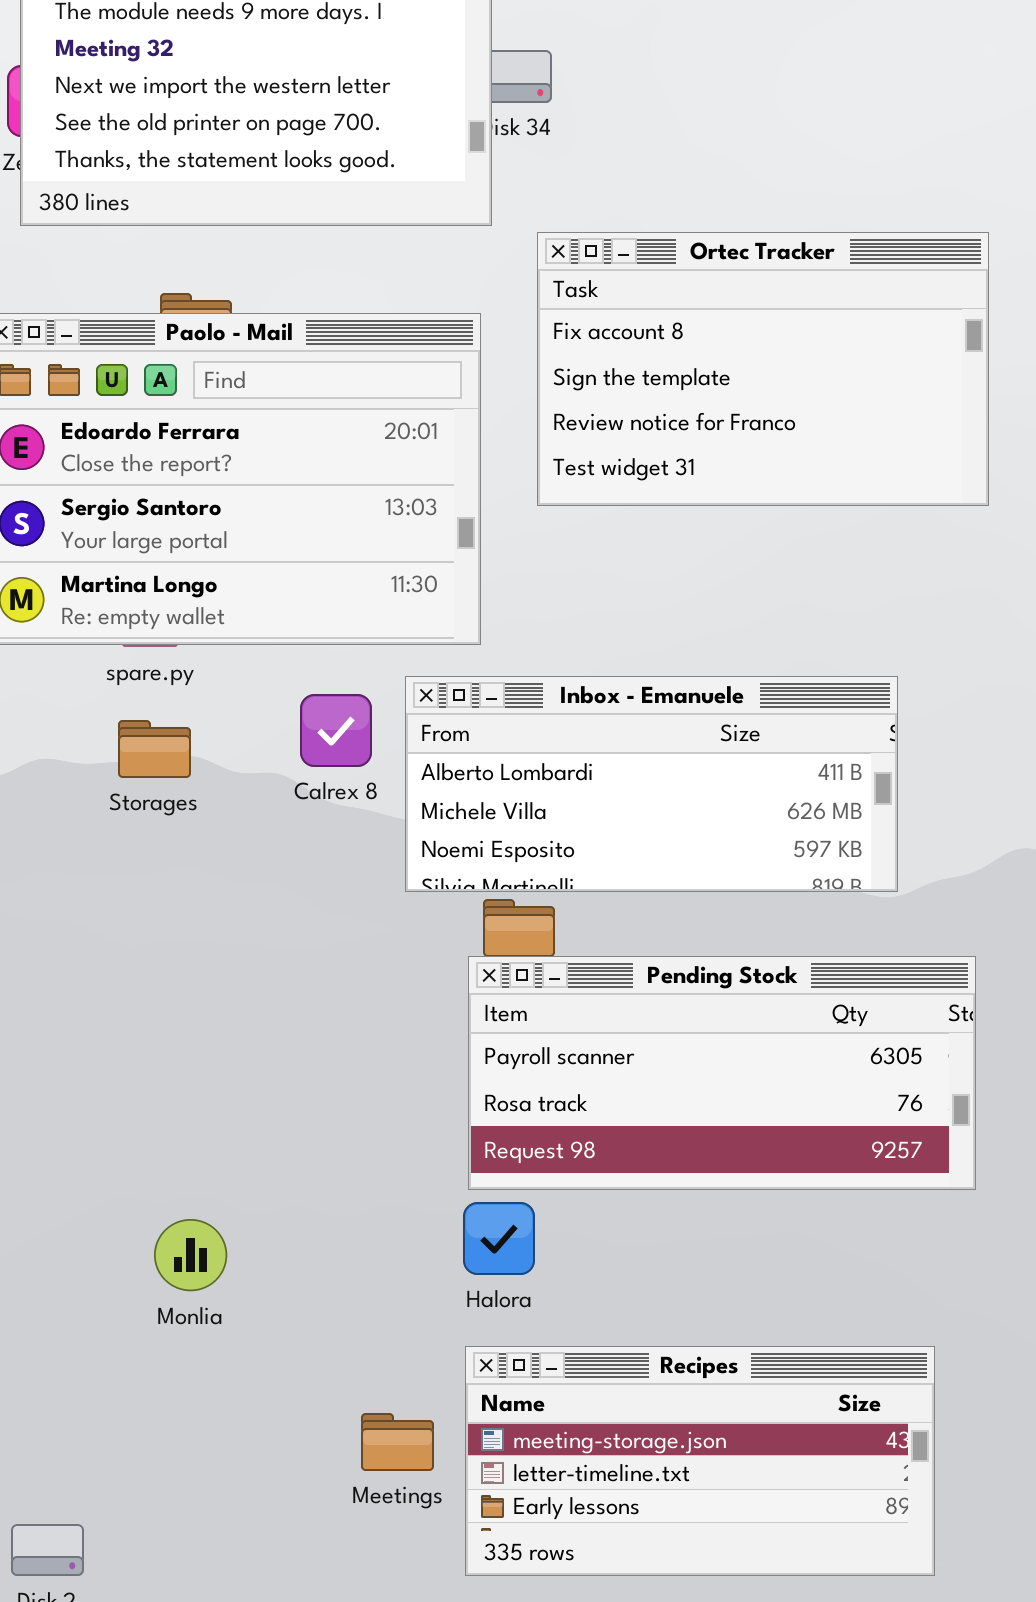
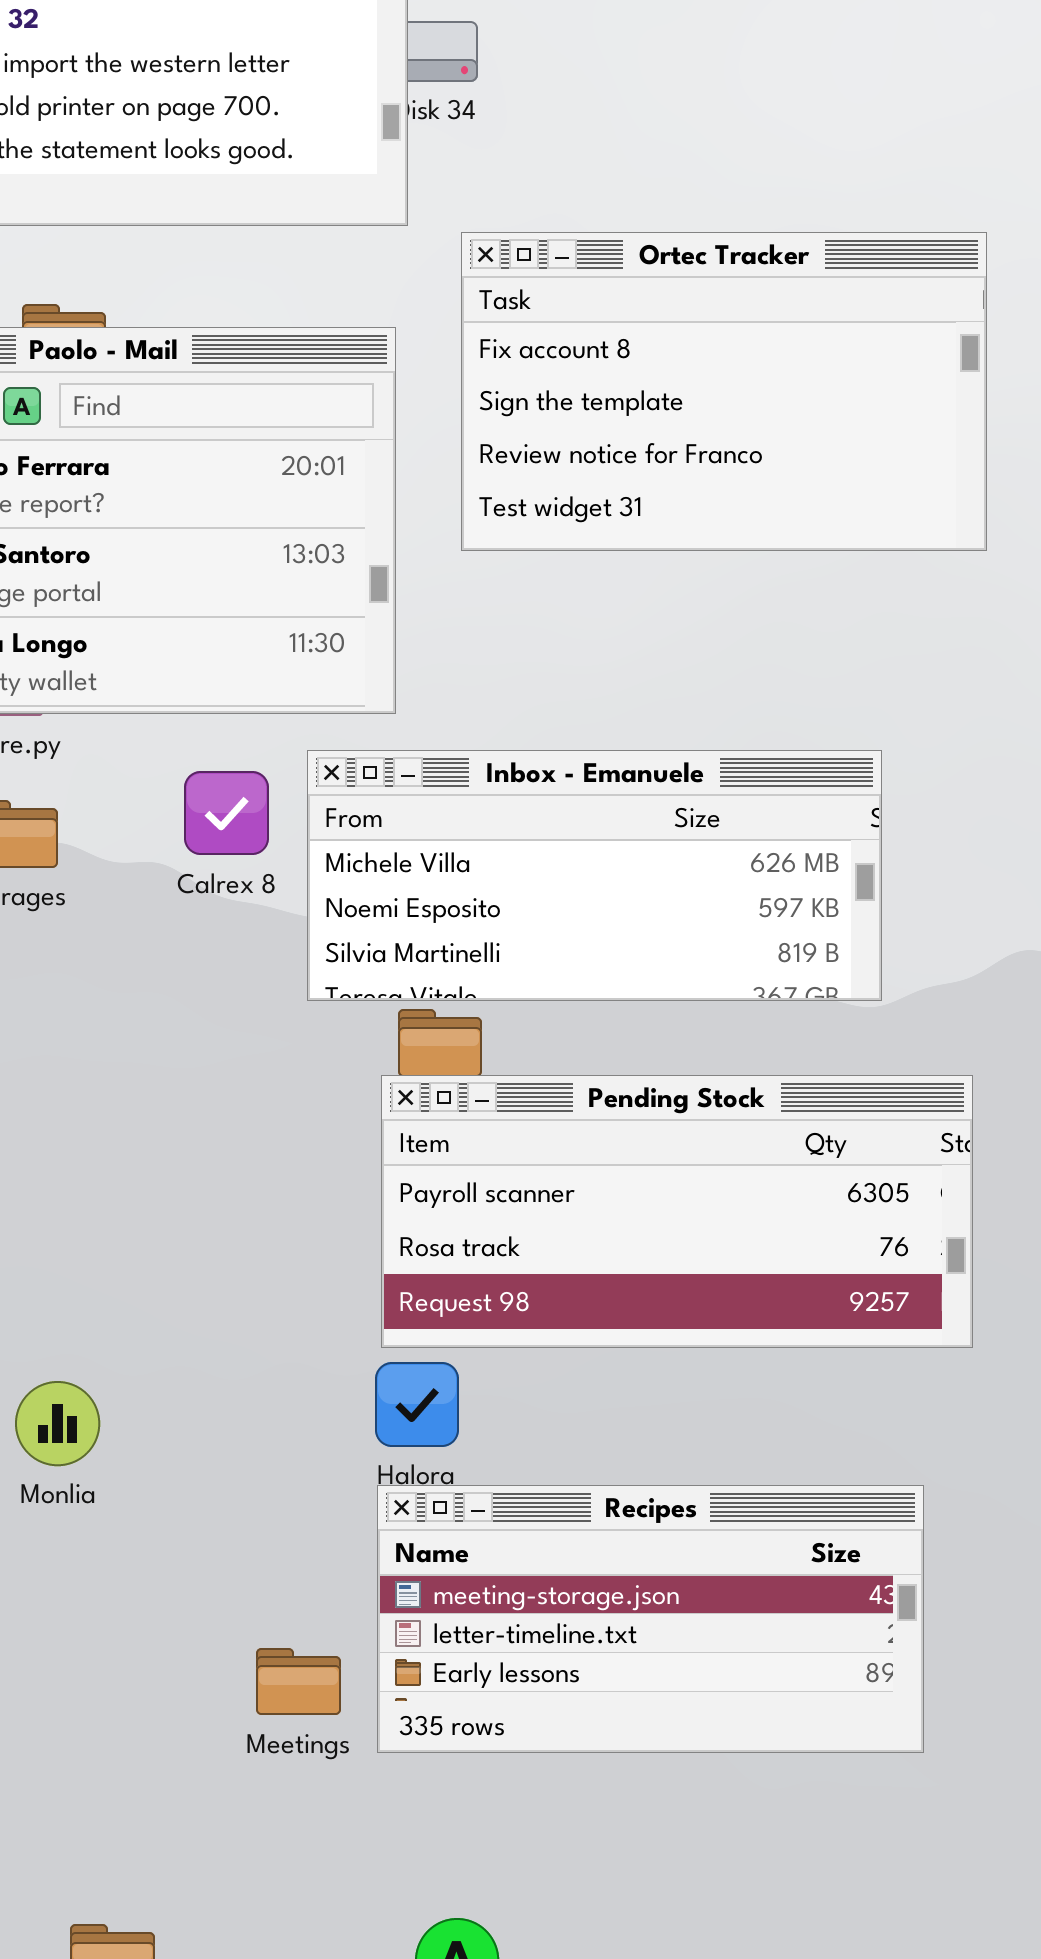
Inbox - Emanuele: [405,676,898,892] -> [307,750,882,1001], scrolled down 1 row
Recipes: [465,1346,935,1576] -> [377,1485,924,1753], moved
Meetings: [361,1413,434,1471] -> [256,1648,341,1715], moved

